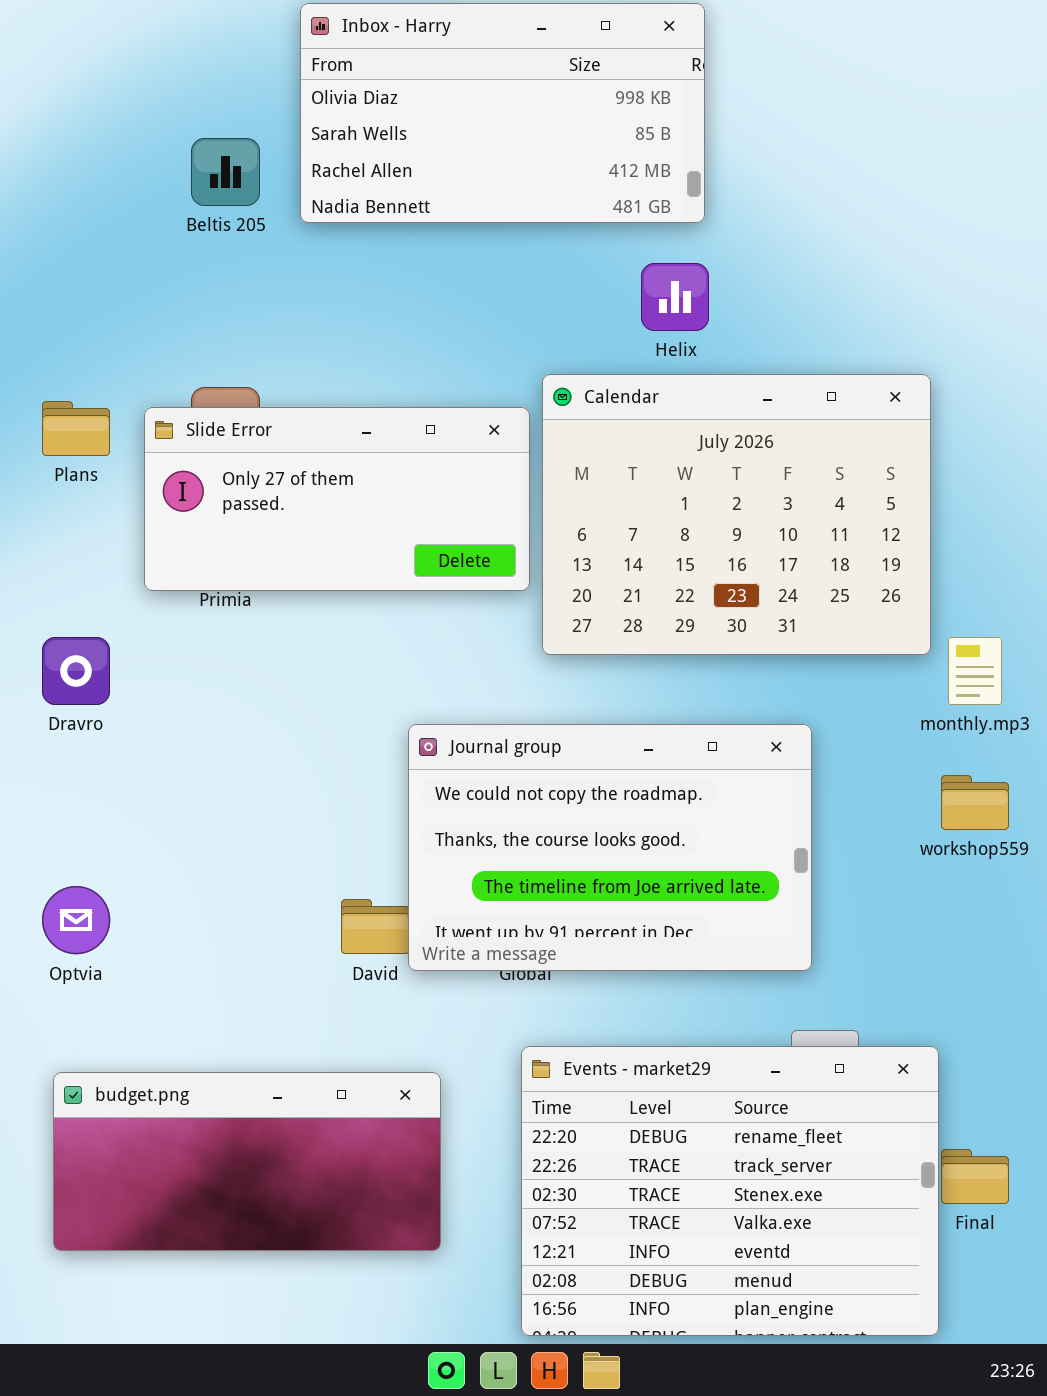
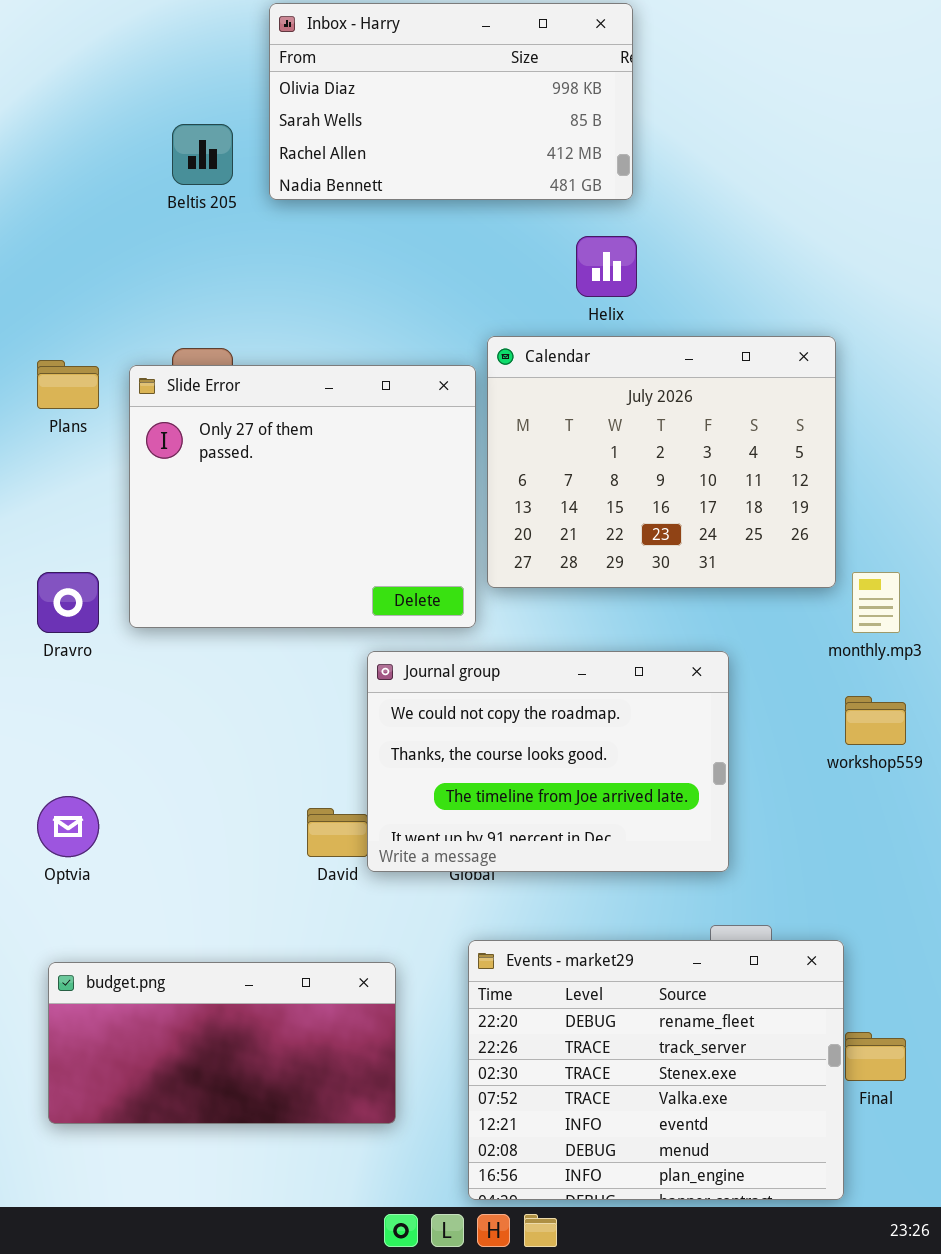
Slide Error: [144,407,530,591] -> [129,365,476,628], resized

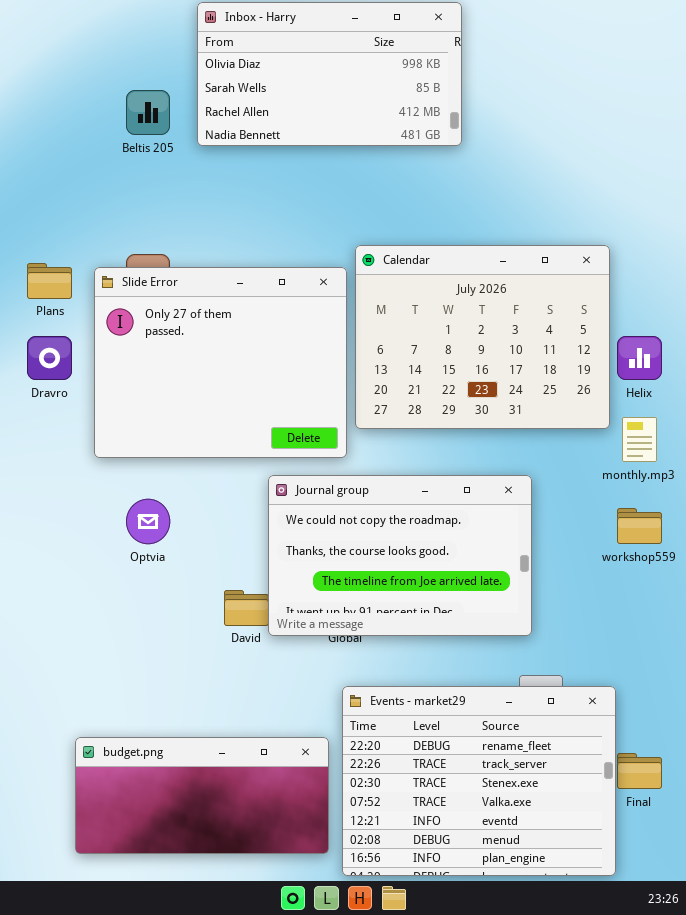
Helix: [576,236,637,297] -> [617,336,662,380], moved
Dravro: [37,572,99,633] -> [27,336,72,380], moved
Optvia: [37,796,99,857] -> [126,499,170,544], moved
budget.png: [48,962,396,1124] -> [75,737,329,854], moved

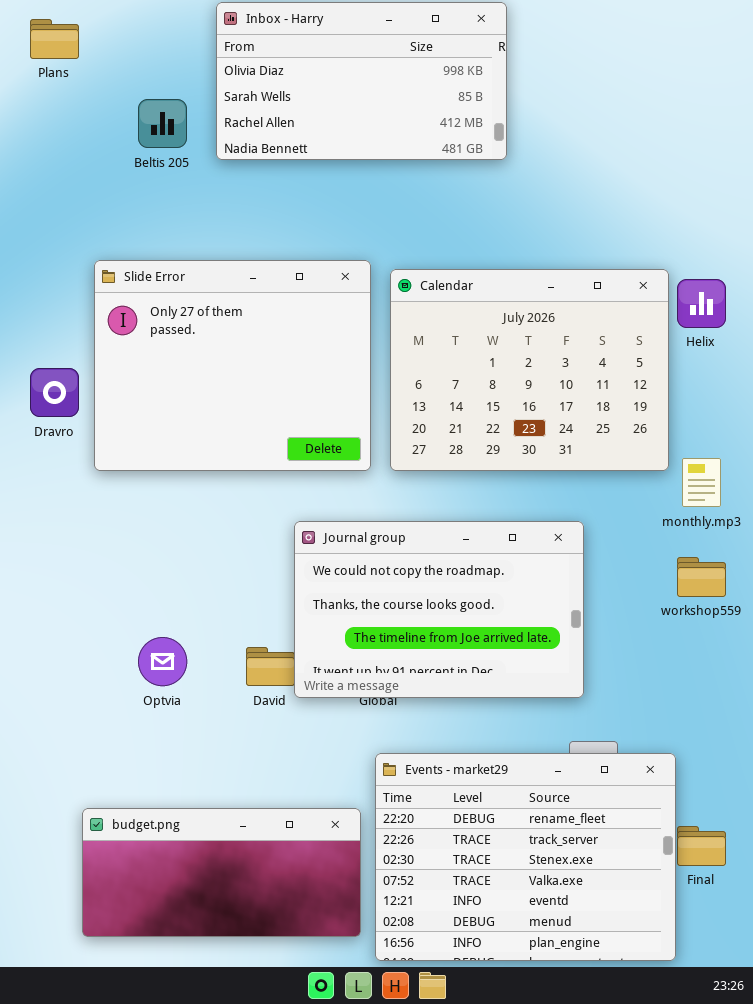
Plans: [27,263,72,299] -> [30,19,79,59], moved
Slide Error: [94,267,347,458] -> [94,260,371,471], moved
Helix: [617,336,662,380] -> [677,279,726,328], moved
Optvia: [126,499,170,544] -> [138,637,187,686], moved

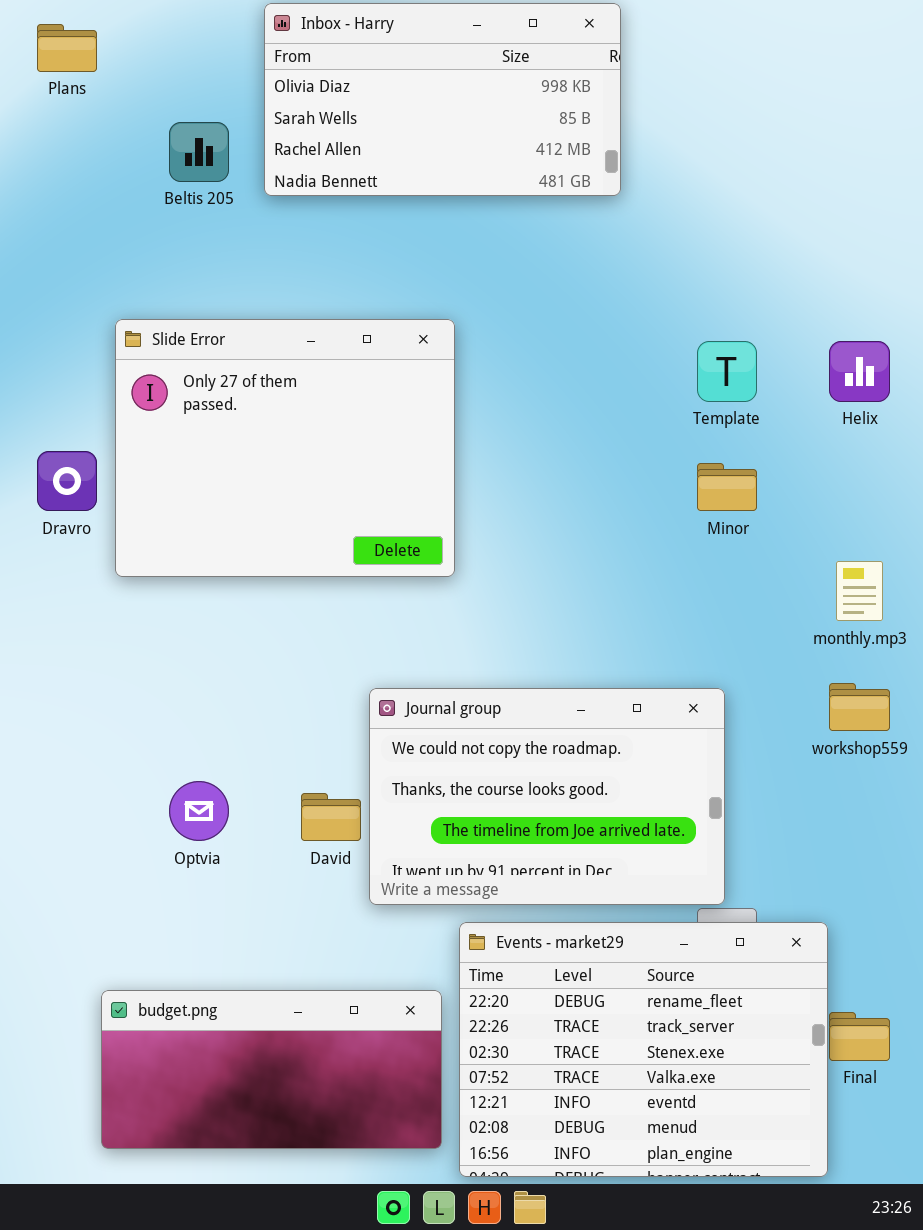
Calendar: [390,269,669,471] -> none, closed
Journal group: [294,521,584,698] -> [369,688,725,905], moved

